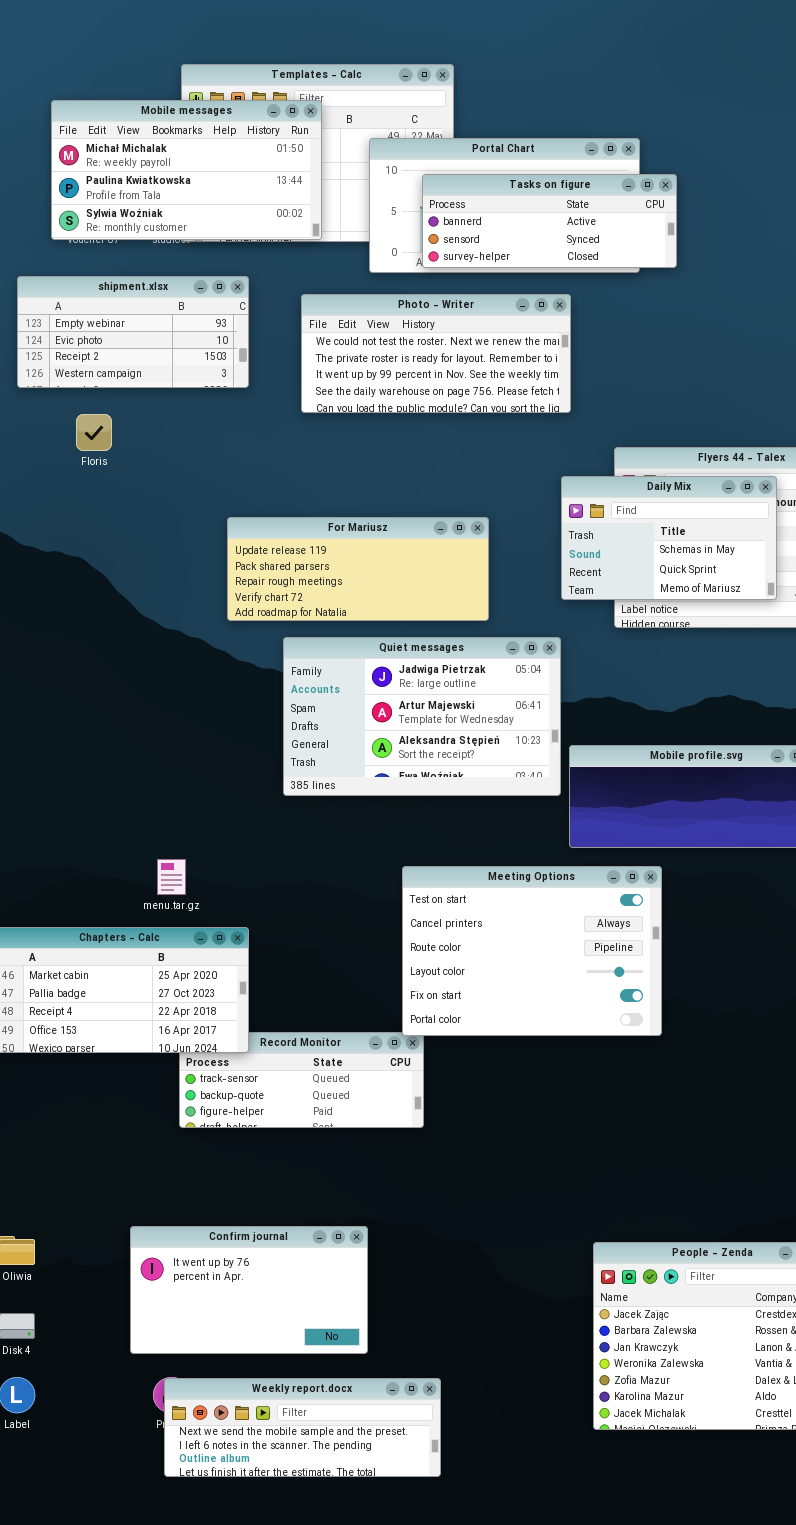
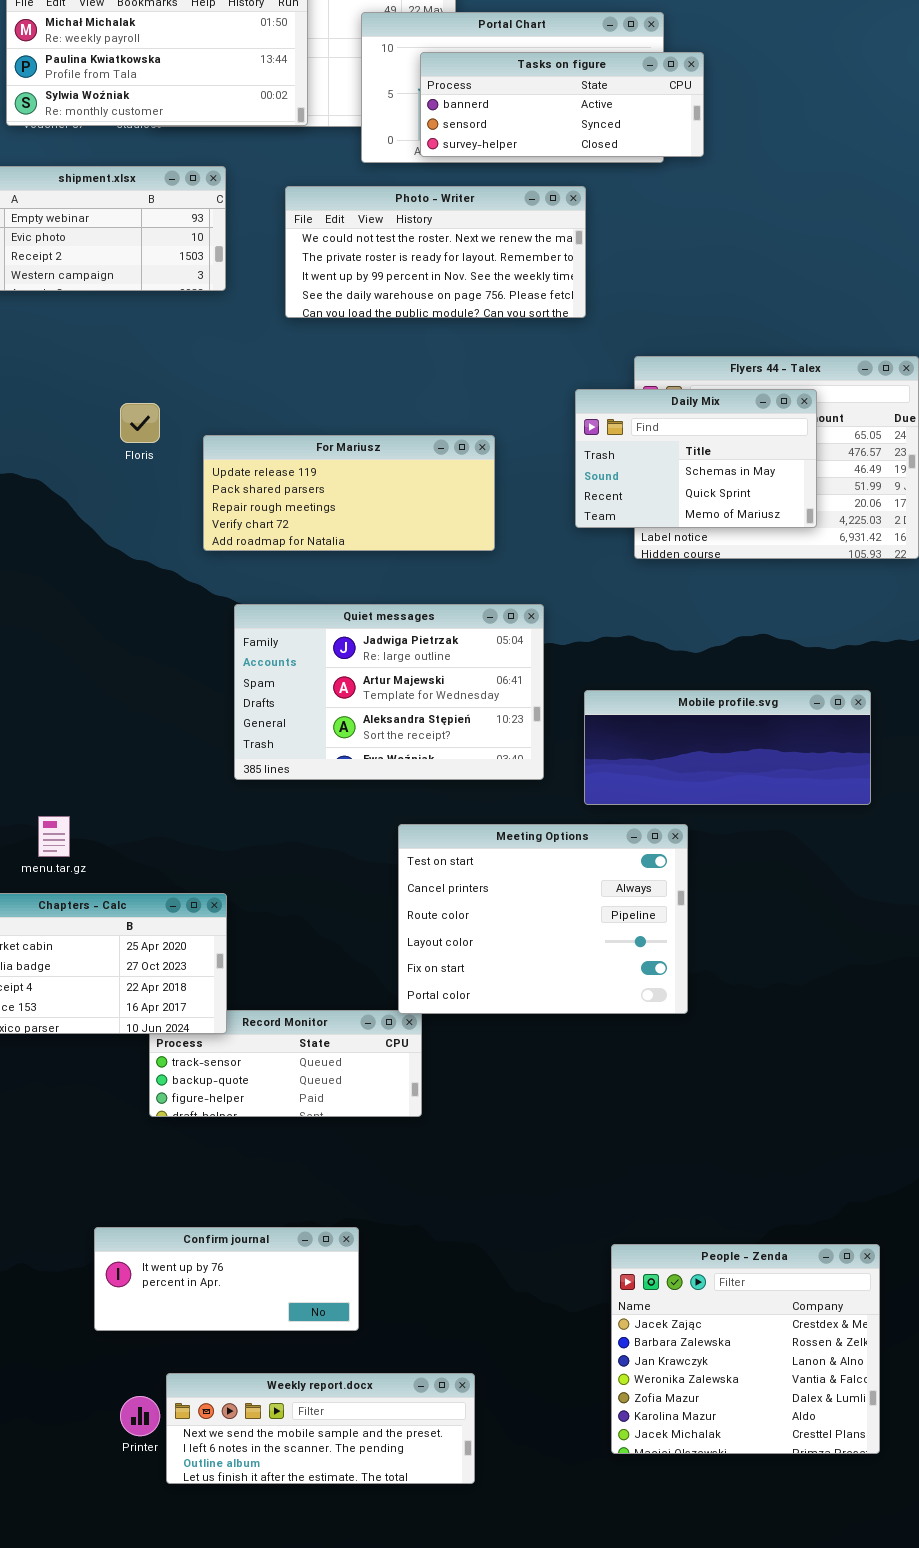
Floris: [76,414,112,451] -> [120,403,160,443], moved
Quiet messages: [283,637,561,796] -> [234,604,544,780], moved
menu.tar.gz: [157,859,186,895] -> [38,816,70,857], moved
Confirm journal: [130,1226,368,1354] -> [94,1227,359,1331], resized
Weekly report.docx: [164,1378,441,1477] -> [166,1373,475,1484], moved

